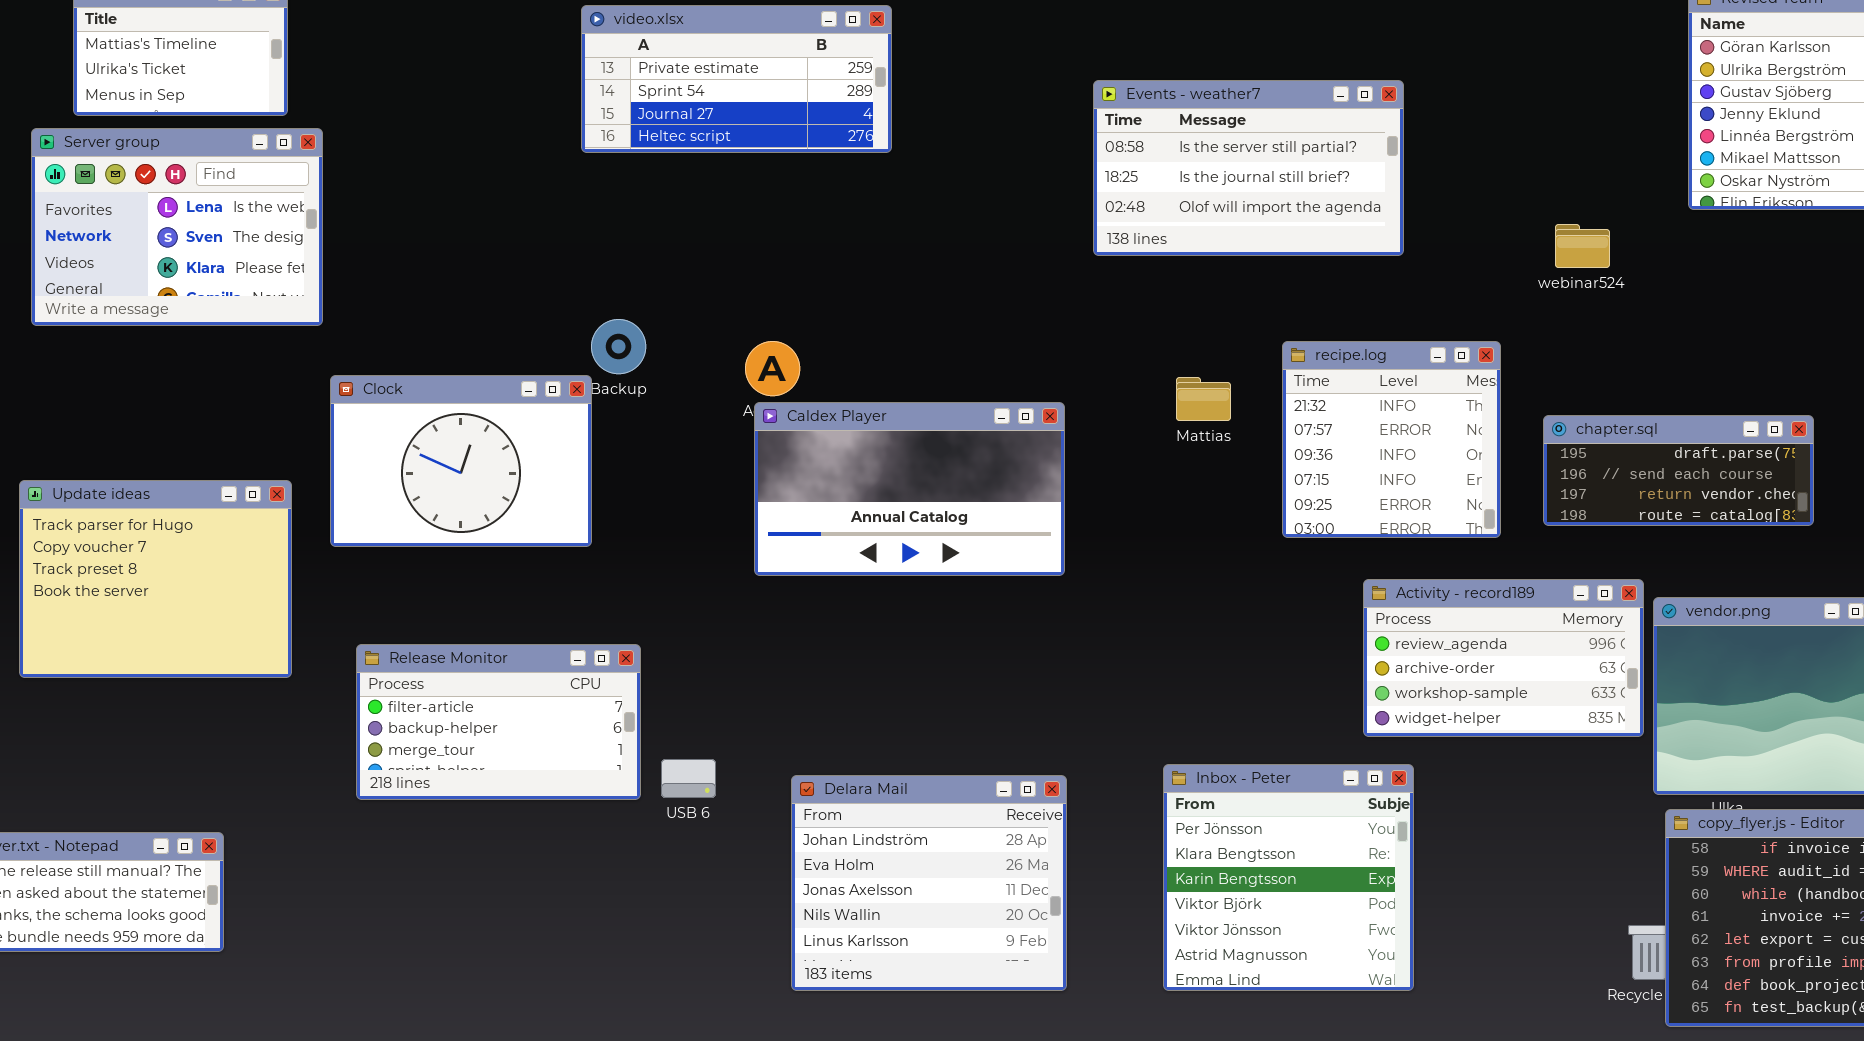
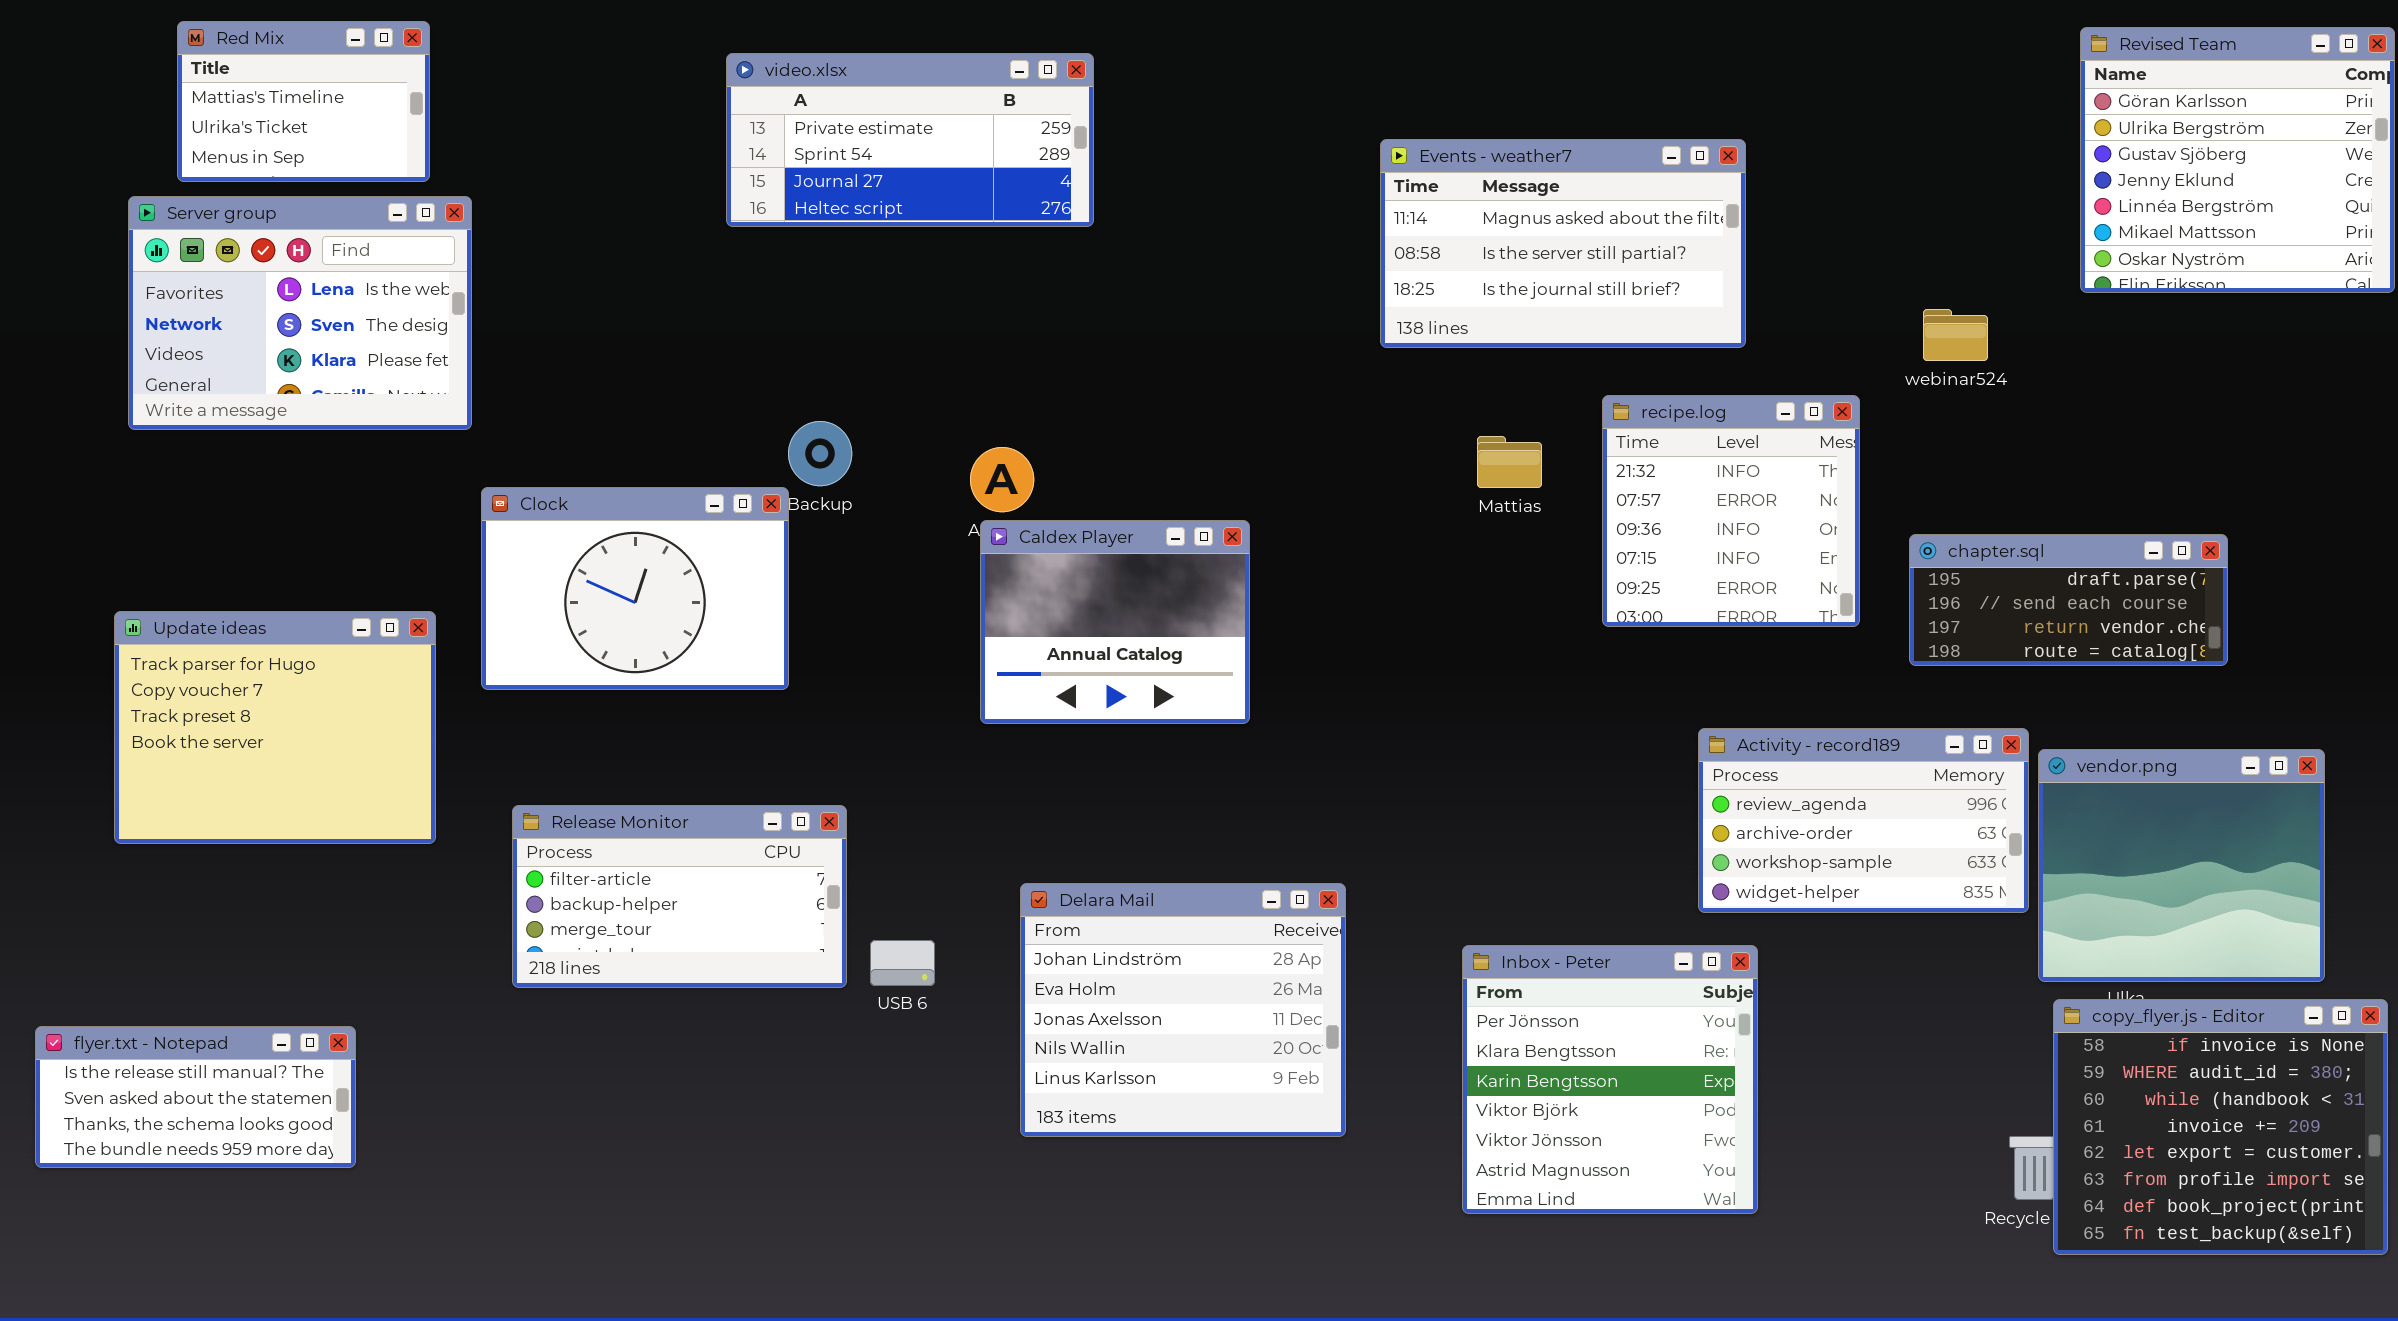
video.xlsx: [581,5,892,153] -> [726,53,1094,227], moved
Events - weather7: [1093,80,1404,256] -> [1380,139,1746,348], scrolled up 1 row
recipe.log: [1282,341,1501,538] -> [1602,395,1860,627], moved
Mattias: [1176,377,1231,421] -> [1477,436,1542,488], moved
Caldex Player: [754,402,1065,576] -> [980,520,1250,724], resized
Delara Mail: [791,775,1067,991] -> [1020,883,1346,1137], moved

